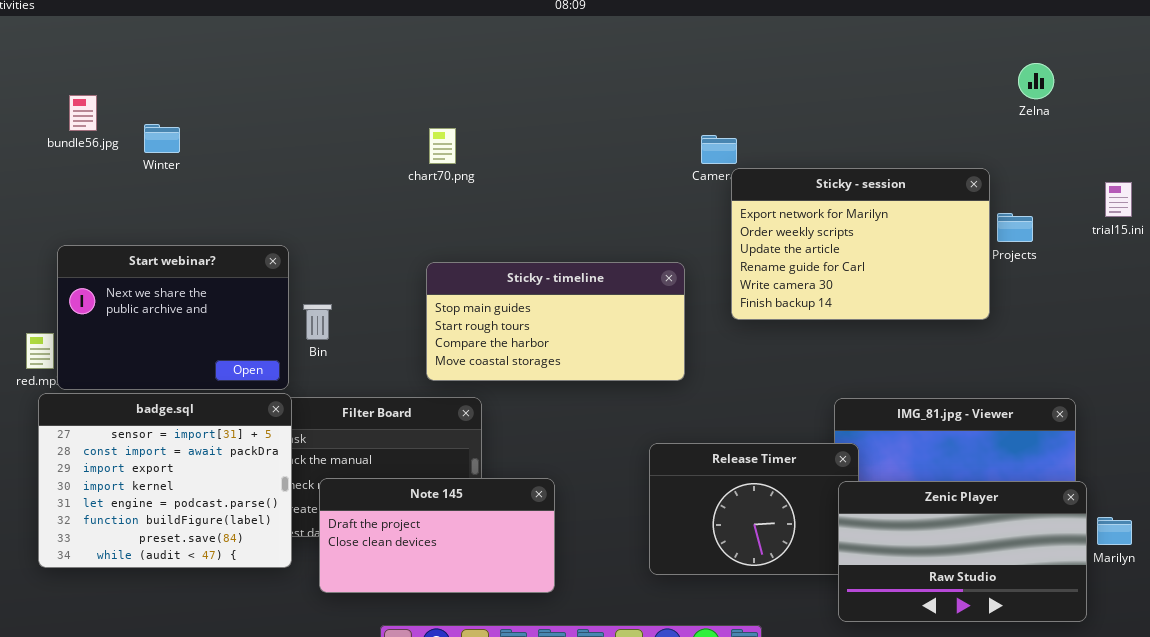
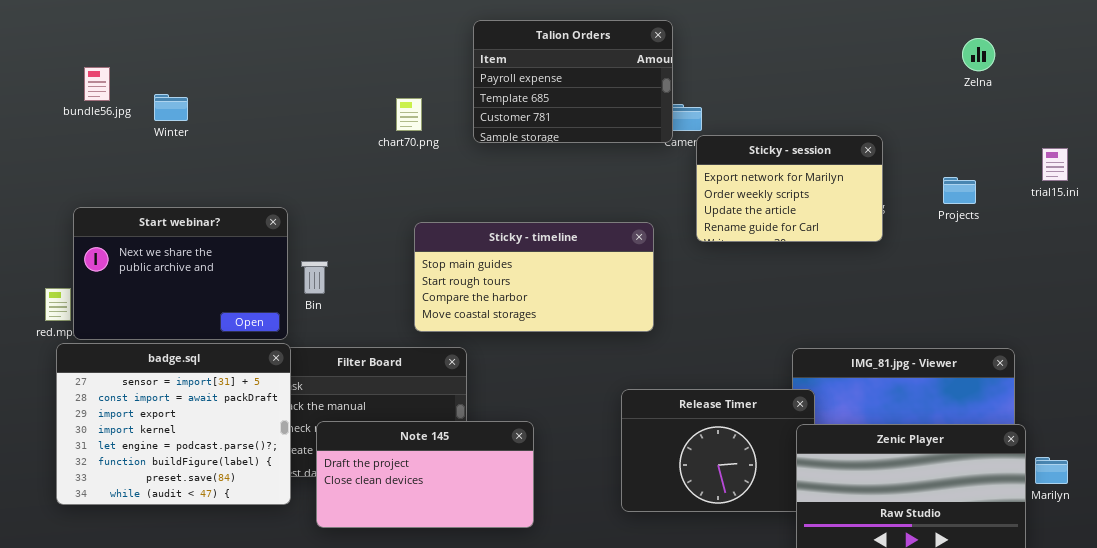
Talion Orders: none -> [473,20,673,143], opened
chart70.png: [429,128,456,164] -> [396,98,422,131], moved
Sticky - session: [731,168,990,320] -> [696,135,883,242], resized

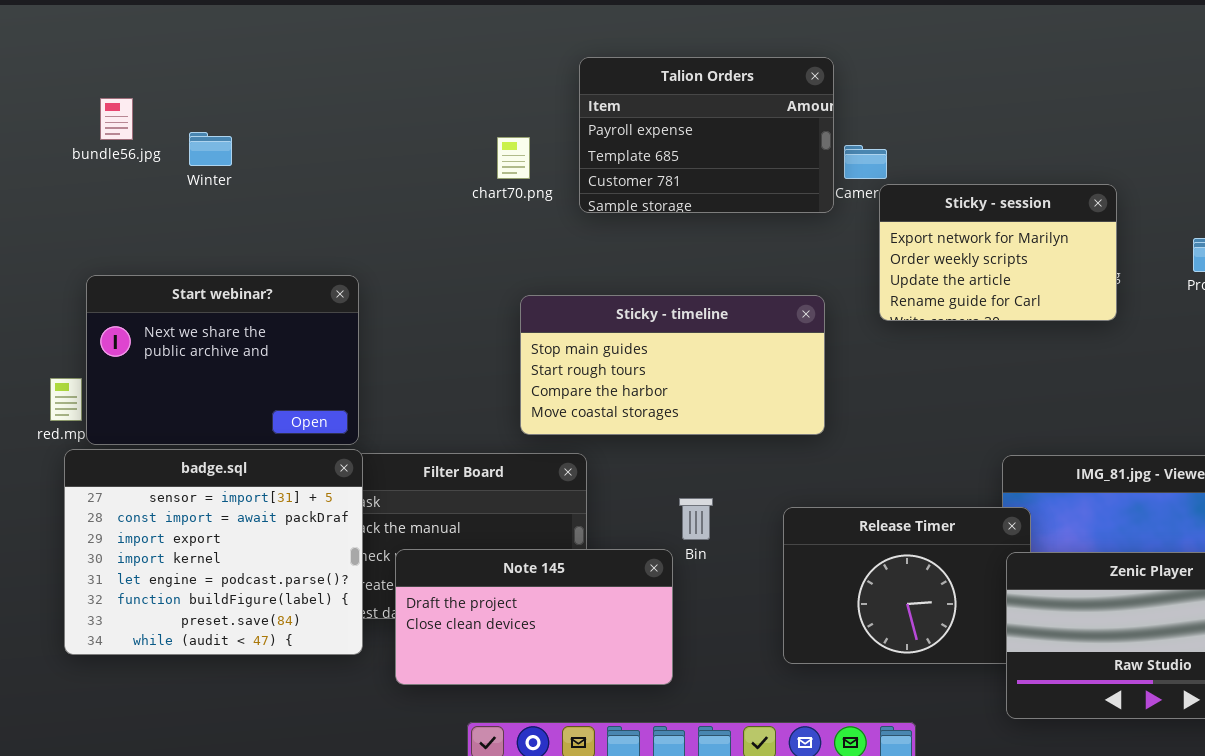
Talion Orders: [473,20,673,143] -> [579,57,834,213], moved
Bin: [301,261,328,294] -> [679,498,713,540], moved

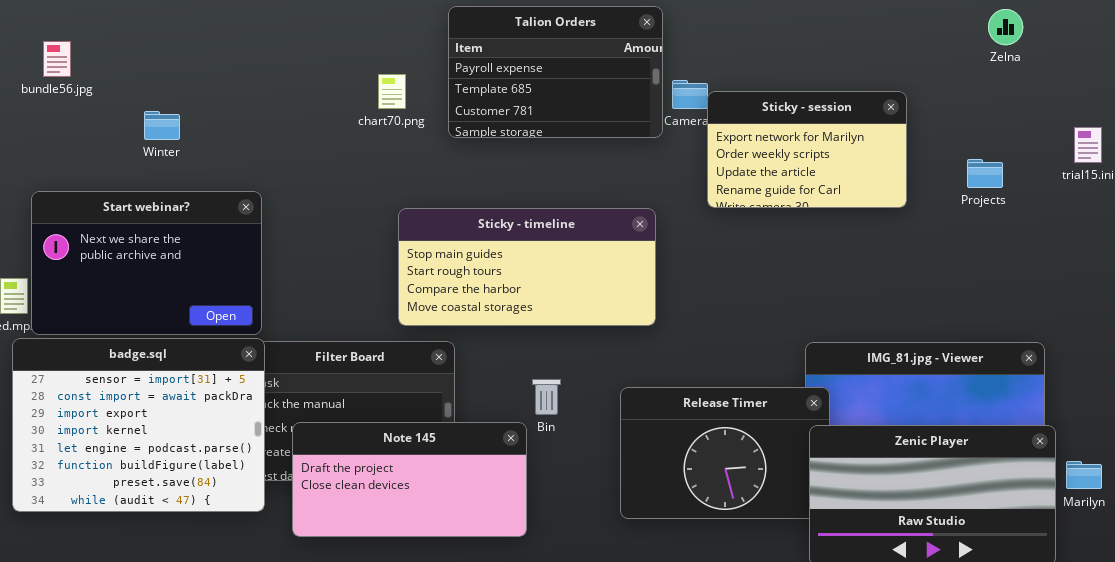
Winter: [189,132,232,166] -> [144,111,180,140], moved
Sticky - session: [879,184,1117,321] -> [707,91,907,208], moved

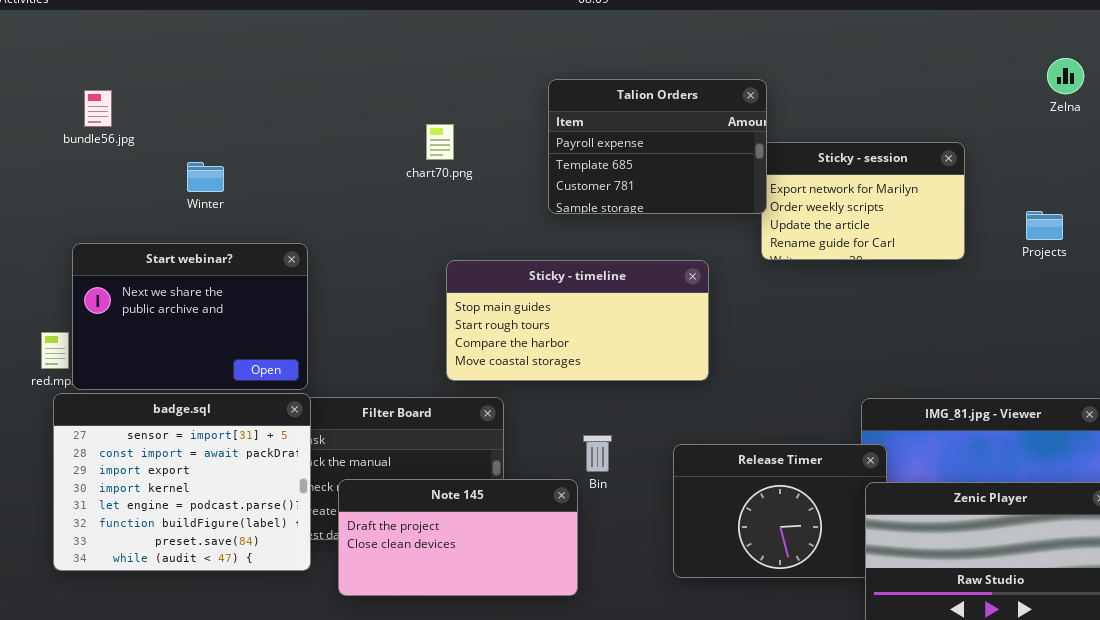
Talion Orders: [448,6,663,138] -> [548,79,767,214], moved

